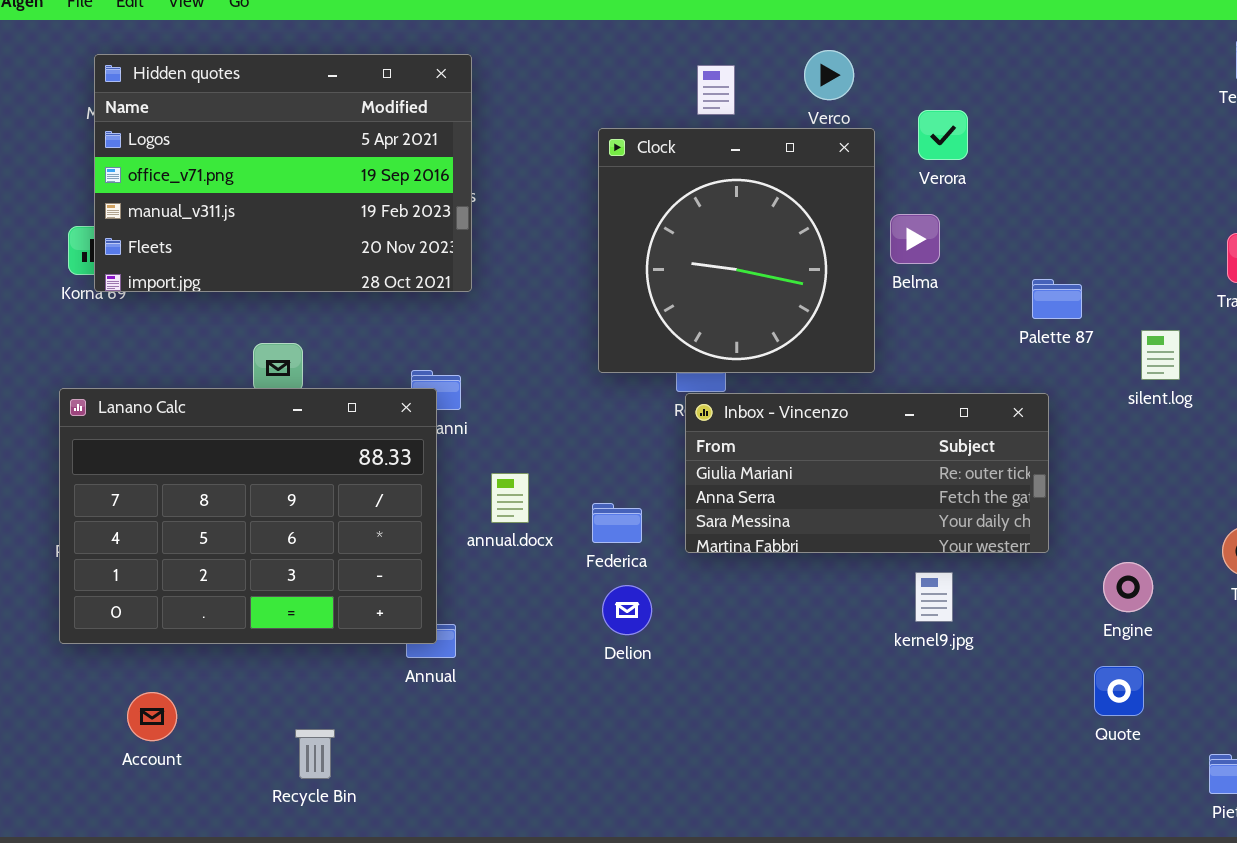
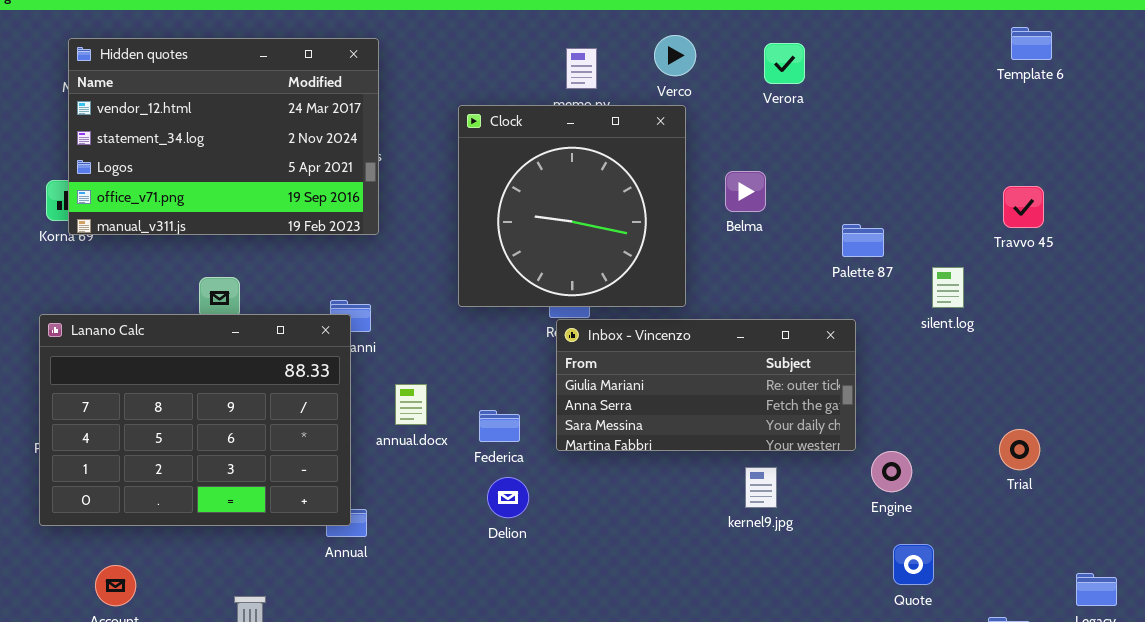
Hidden quotes: [94,54,472,292] -> [68,38,379,235], scrolled up 2 rows
Verora: [918,110,968,160] -> [764,43,805,84], moved
Clock: [598,128,875,373] -> [458,105,686,307], moved
Engine: [1103,562,1153,612] -> [871,451,912,492], moved

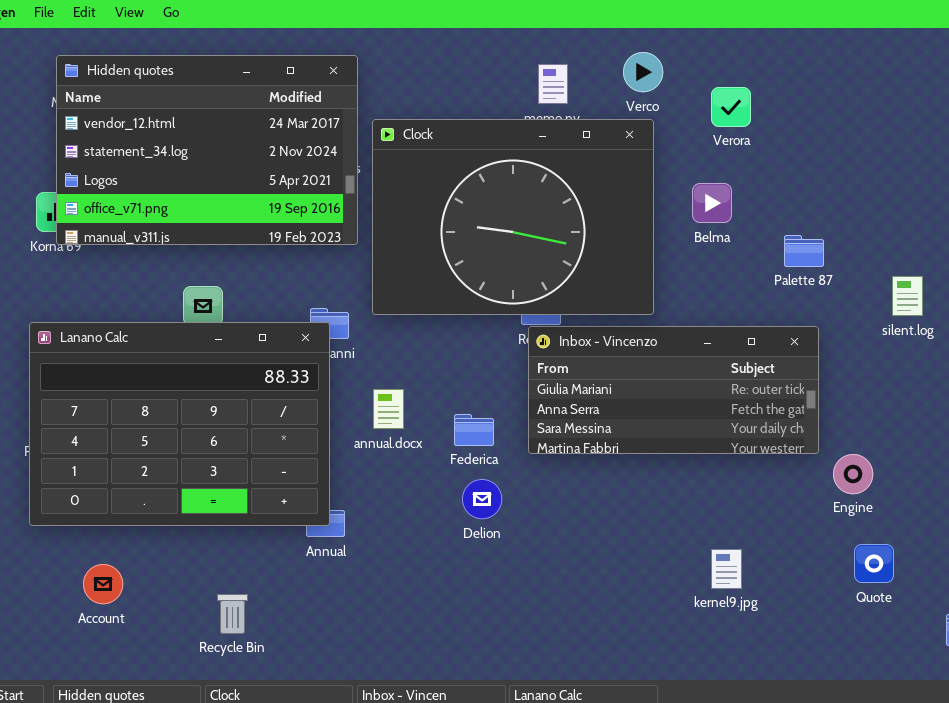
Verora: [764,43,805,84] -> [711,87,751,127], moved
Clock: [458,105,686,307] -> [372,119,654,315], resized
Palette 87: [842,224,884,257] -> [784,235,824,267], moved
kernel9.jpg: [745,467,777,508] -> [711,549,742,589], moved

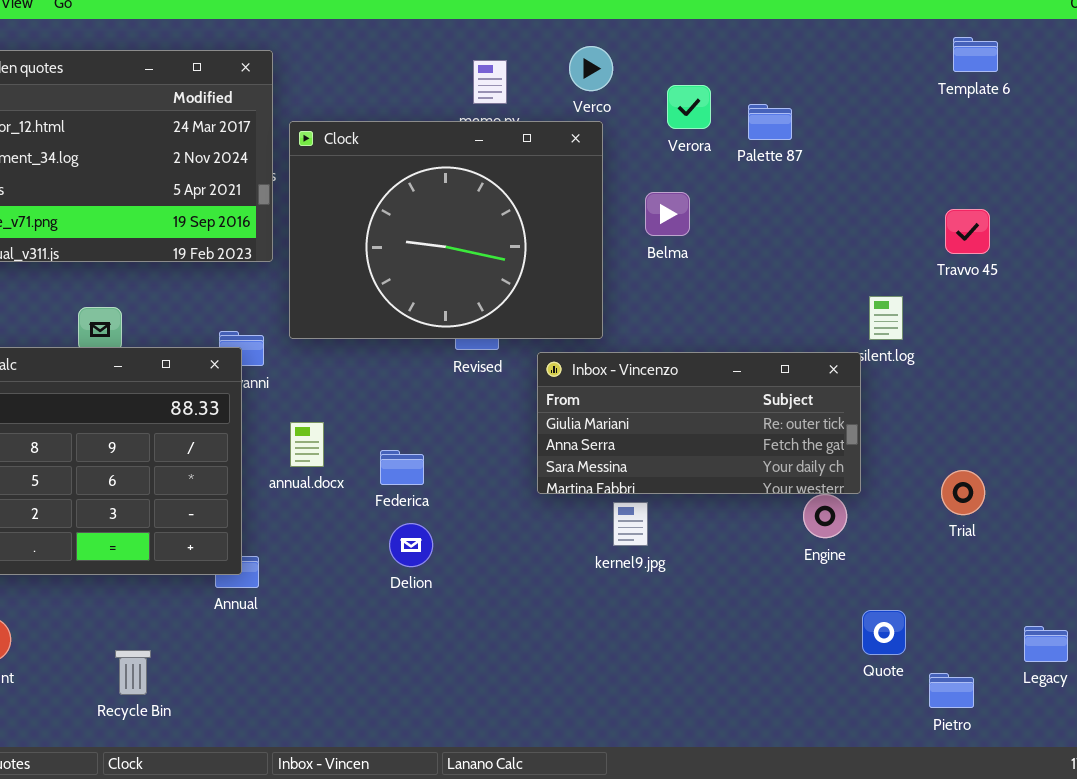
Palette 87: [784,235,824,267] -> [748,104,792,140], moved
Inbox - Vincenzo: [528,326,819,454] -> [537,352,861,494], moved
Quote: [854,544,894,583] -> [862,610,906,655], moved
kernel9.jpg: [711,549,742,589] -> [613,502,648,546], moved

